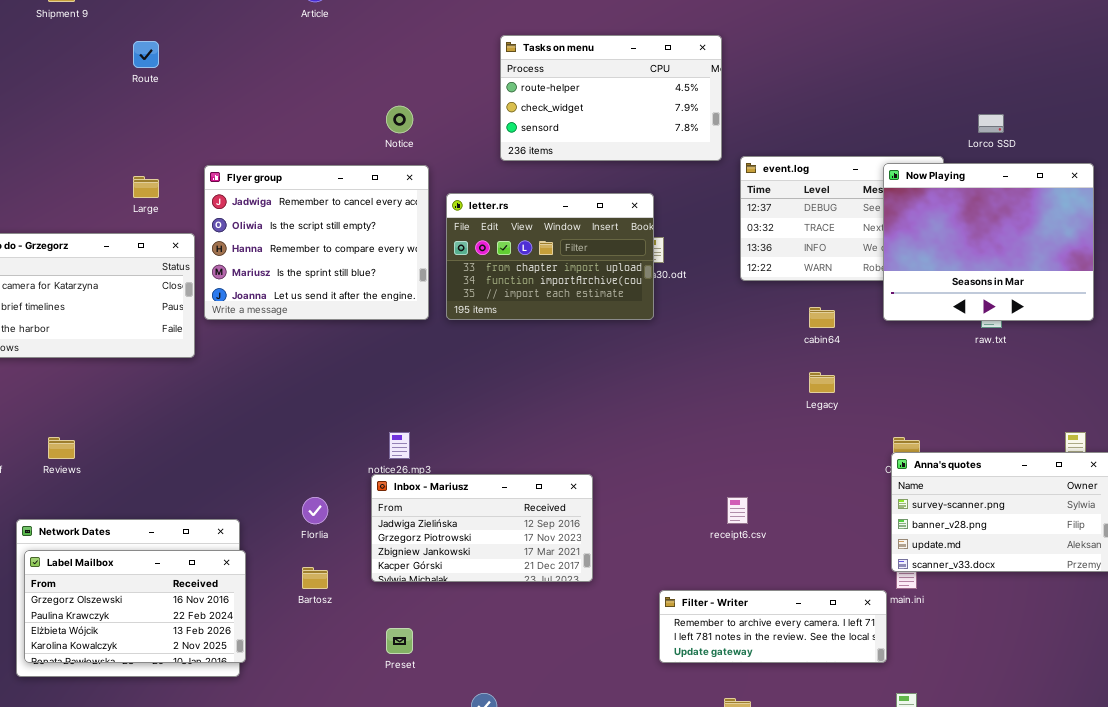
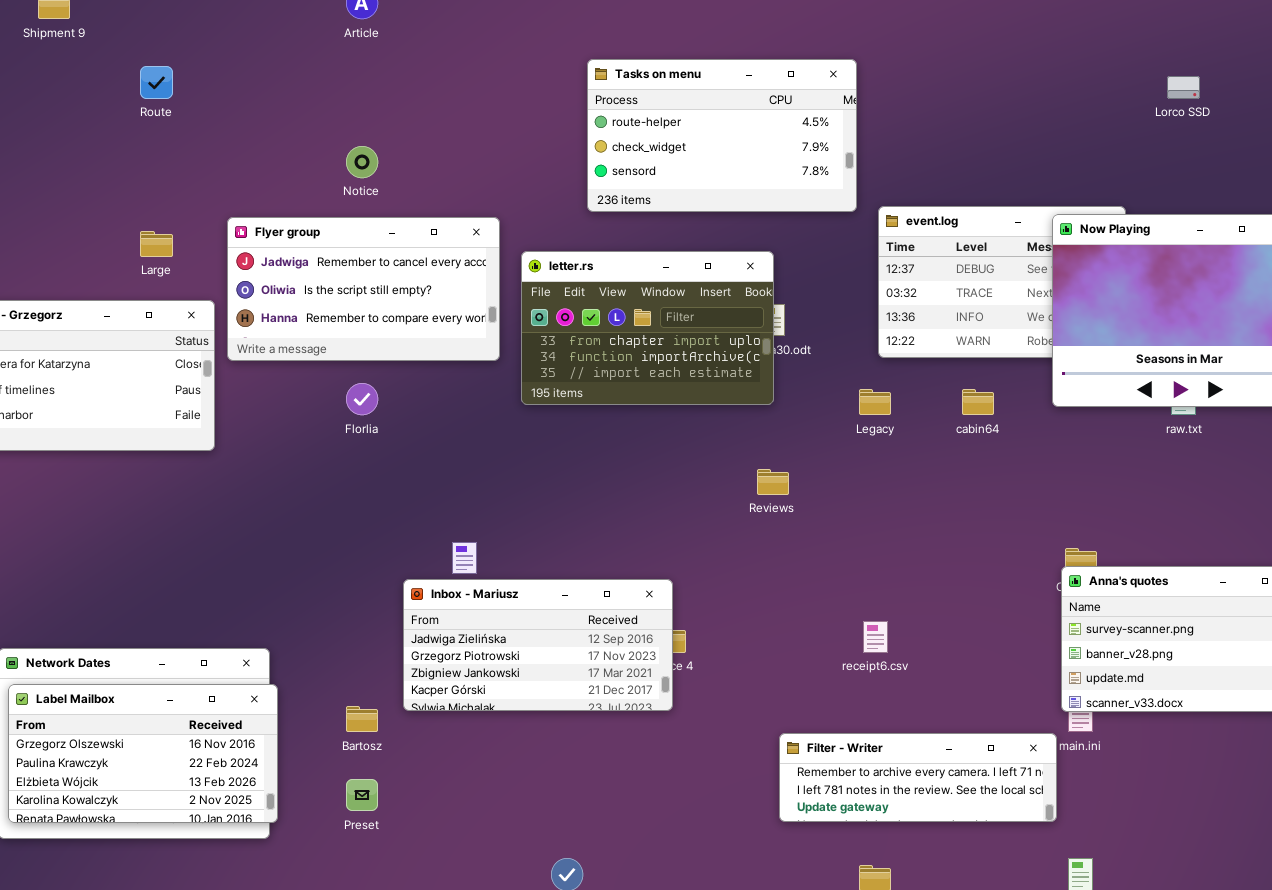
Notice: [386,106,413,133] -> [346,146,378,178], moved
Lorco SSD: [978,114,1004,133] -> [1167,76,1200,99], moved
Flyer group: [204,165,429,320] -> [227,217,500,361], resized
Legacy: [809,372,835,393] -> [859,389,891,415], moved
Reviews: [48,437,75,459] -> [757,469,789,495], moved
Inbox - Mariusz: [371,474,593,582] -> [403,579,673,711], moved
Florlia: [302,497,328,524] -> [346,383,378,415], moved
Preset: [386,628,413,654] -> [346,779,378,811], moved

